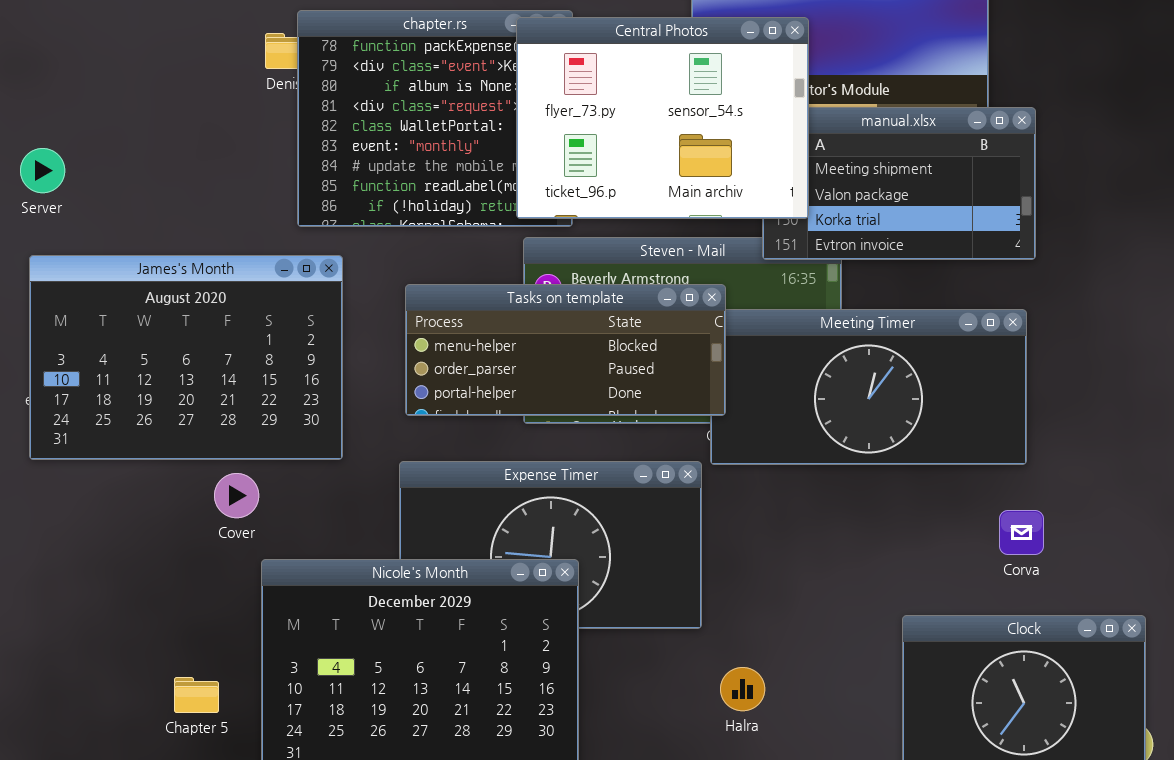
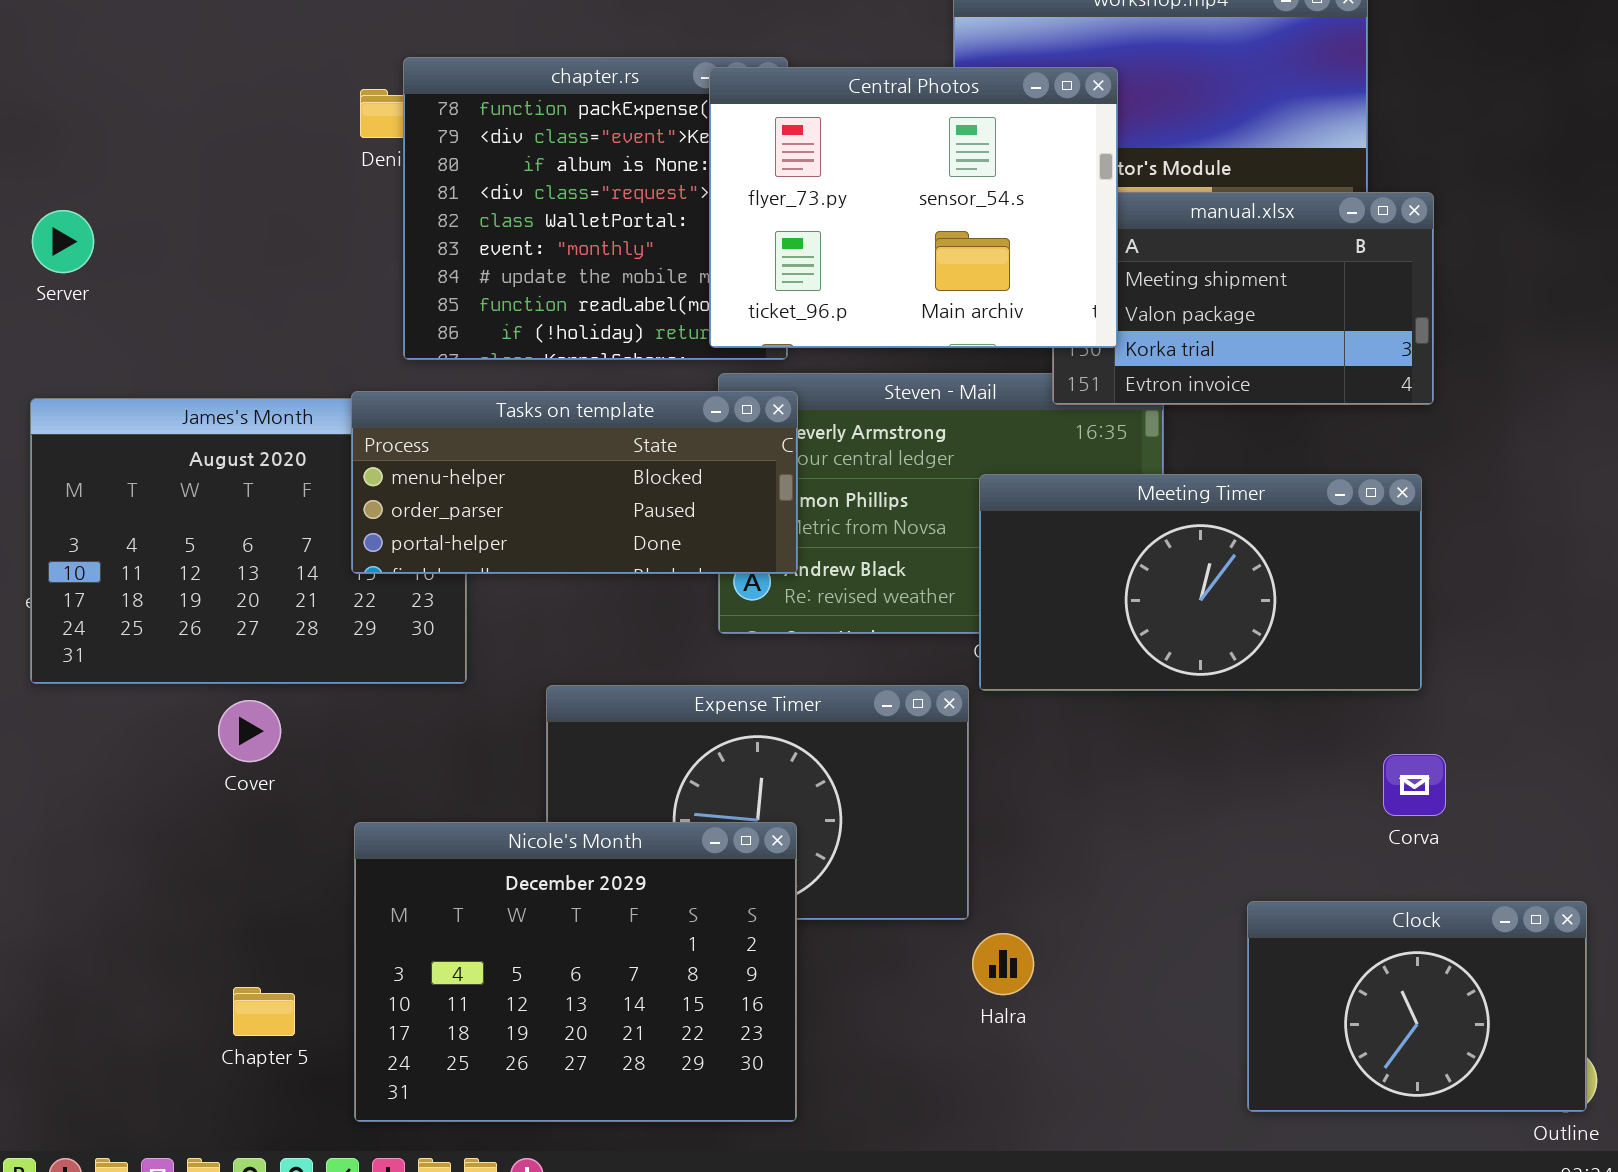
Server: [20,148,65,193] -> [32,210,94,273], moved
Tasks on template: [405,284,726,416] -> [351,391,798,574], moved
Cover: [214,473,259,518] -> [218,700,281,762], moved
Halra: [720,667,765,711] -> [972,933,1034,995], moved

